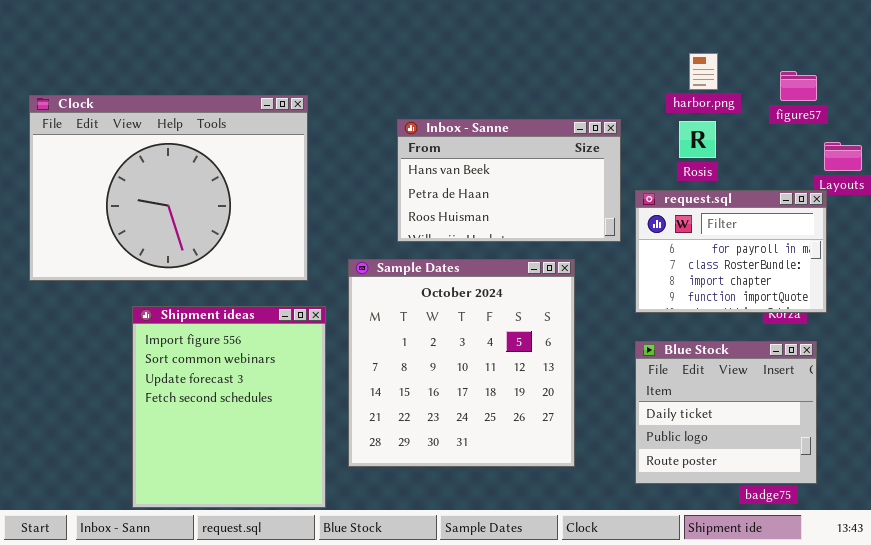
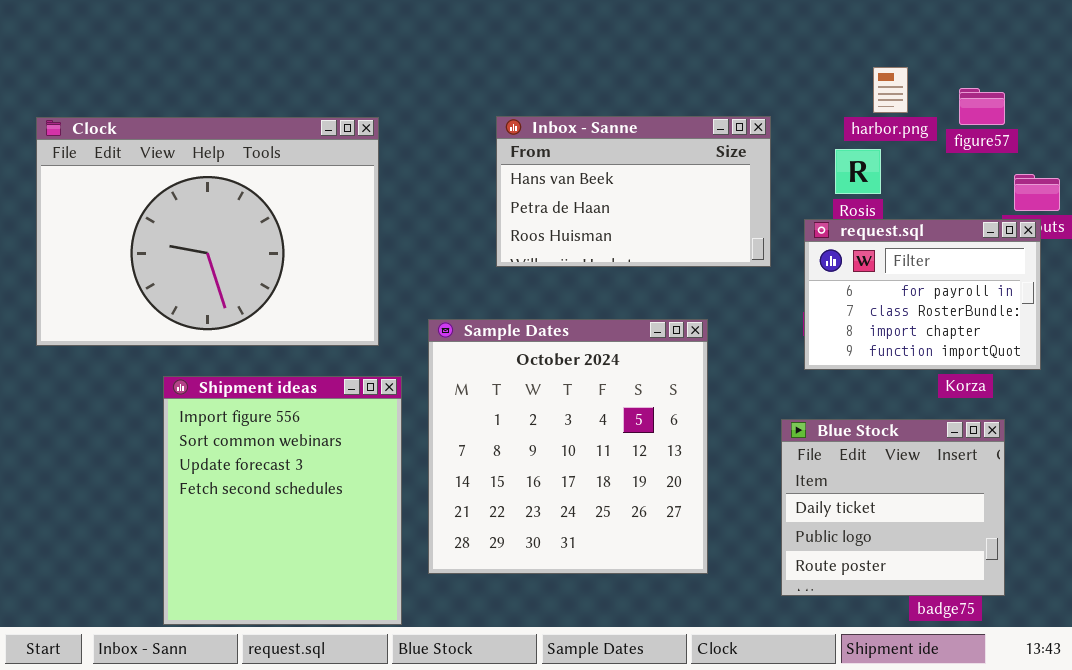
harbor.png: [689,53,718,90] -> [873,67,908,113], moved
Inbox - Sanne: [397,119,621,242] -> [496,116,771,267], moved
request.sql: [635,190,827,313] -> [804,219,1041,370], moved

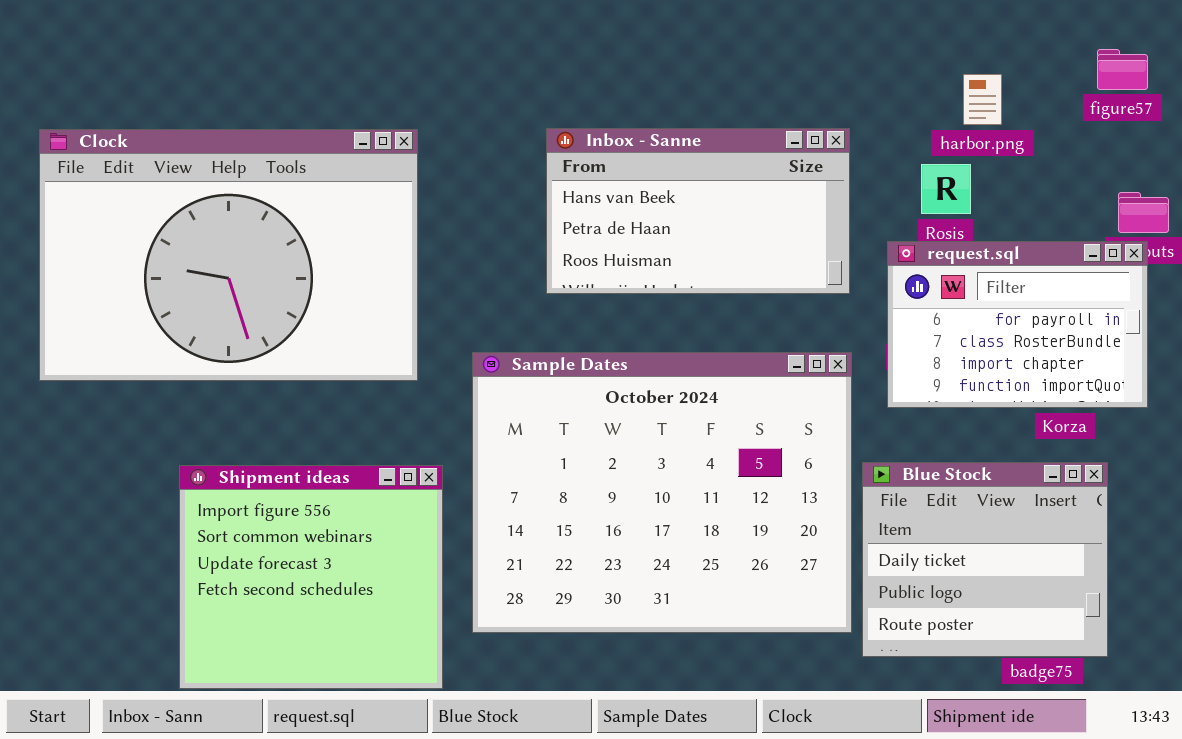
figure57: [959,88,1005,125] -> [1097,49,1148,90], moved
Sample Dates: [428,319,708,574] -> [472,352,852,633], resized
Shipment ideas: [163,376,402,625] -> [179,465,443,689], resized

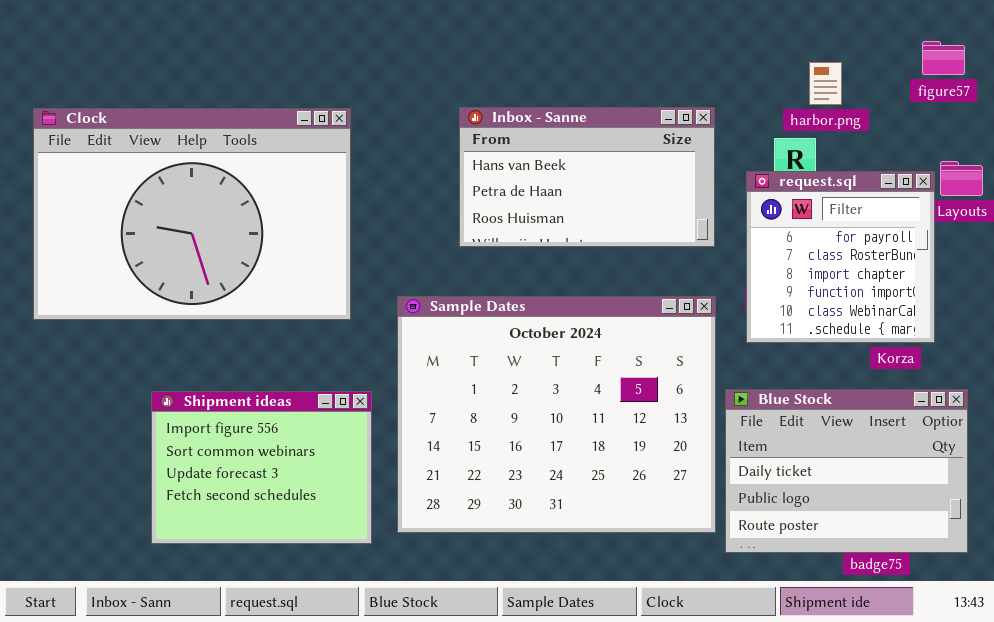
request.sql: [887,241,1148,408] -> [746,171,935,343], resized
Blue Stock: [862,462,1108,657] -> [725,389,968,553], resized
Shipment ideas: [179,465,443,689] -> [151,391,372,544], resized

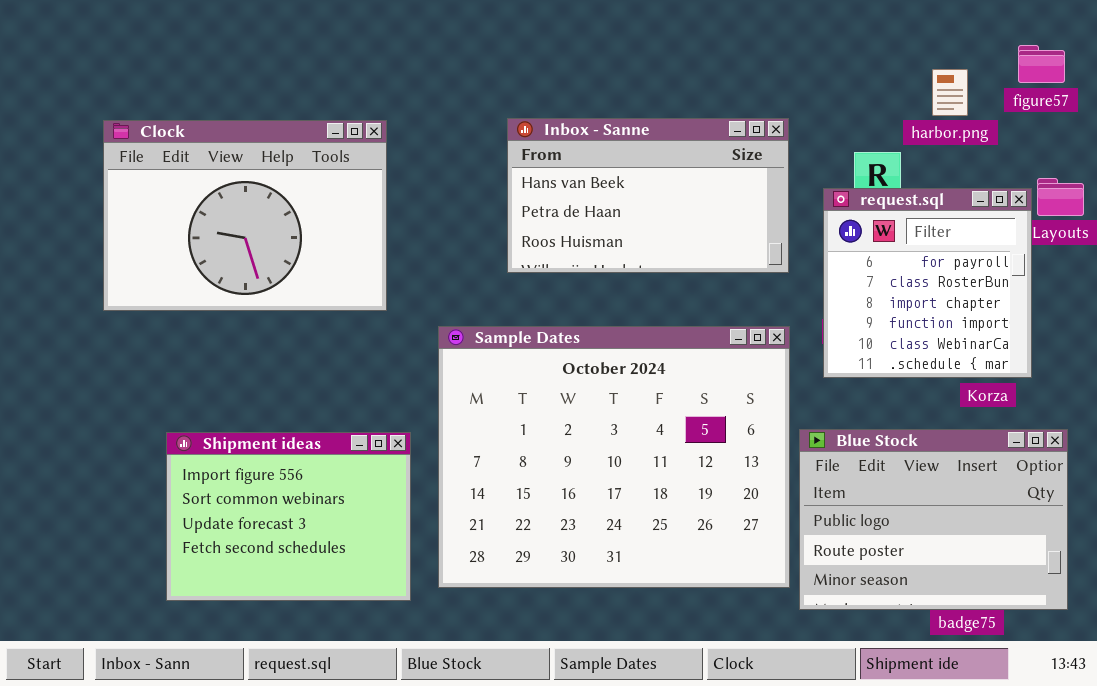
harbor.png: [809,62,842,105] -> [932,69,968,116], moved
Clock: [33,108,351,320] -> [103,120,387,311], resized
Blue Stock: [725,389,968,553] -> [799,429,1068,610], scrolled down 1 row

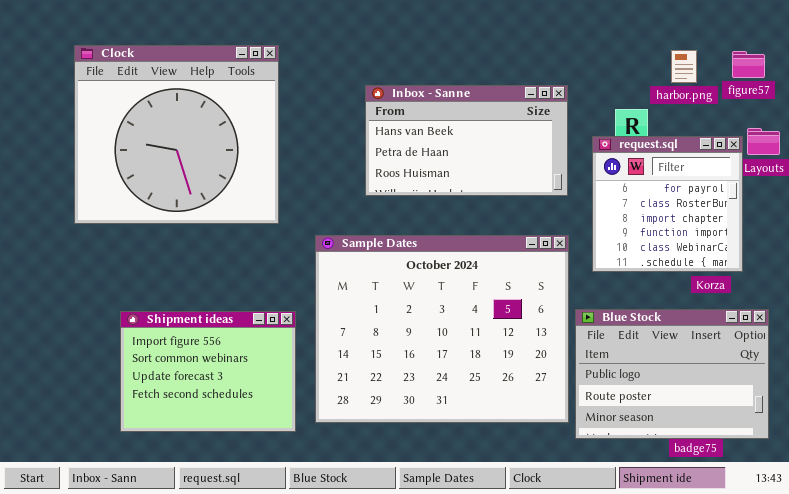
figure57: [1018,45,1065,83] -> [732,51,765,78], moved
Clock: [103,120,387,311] -> [74,45,279,224], resized

